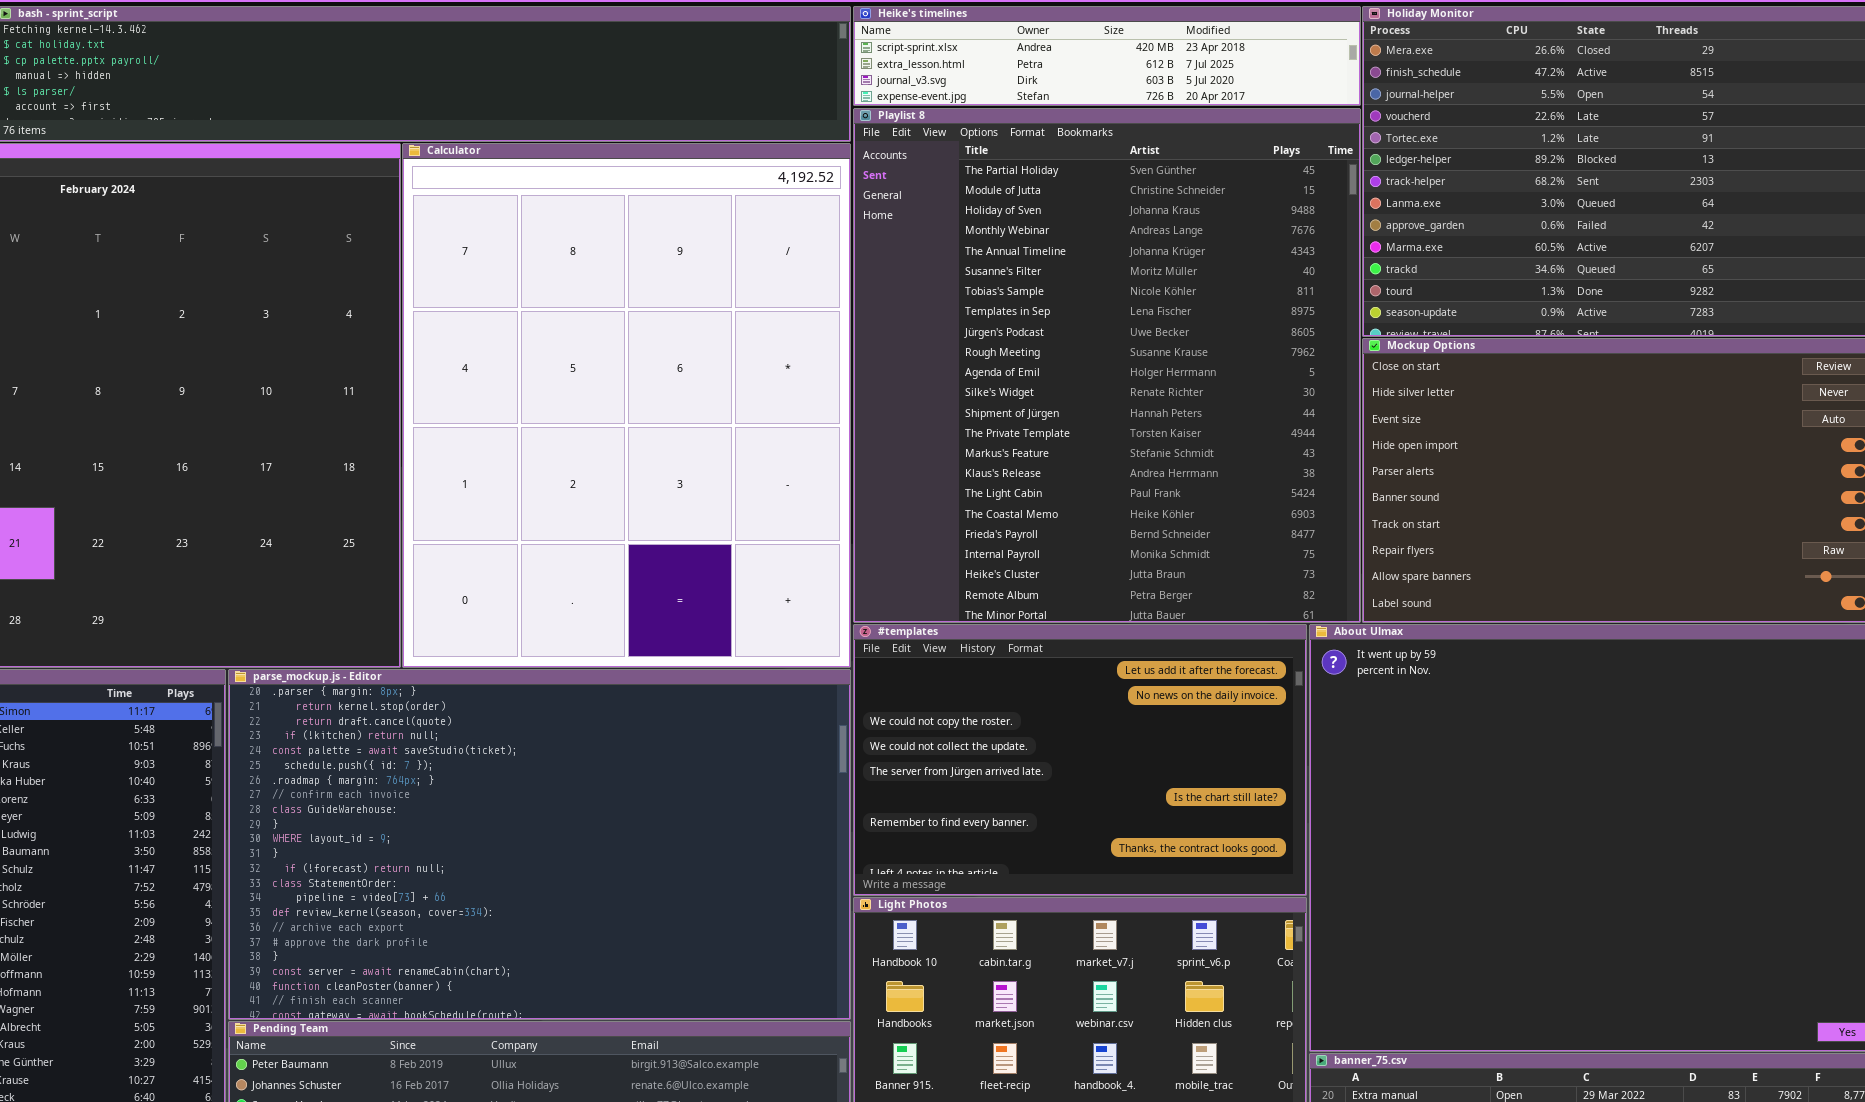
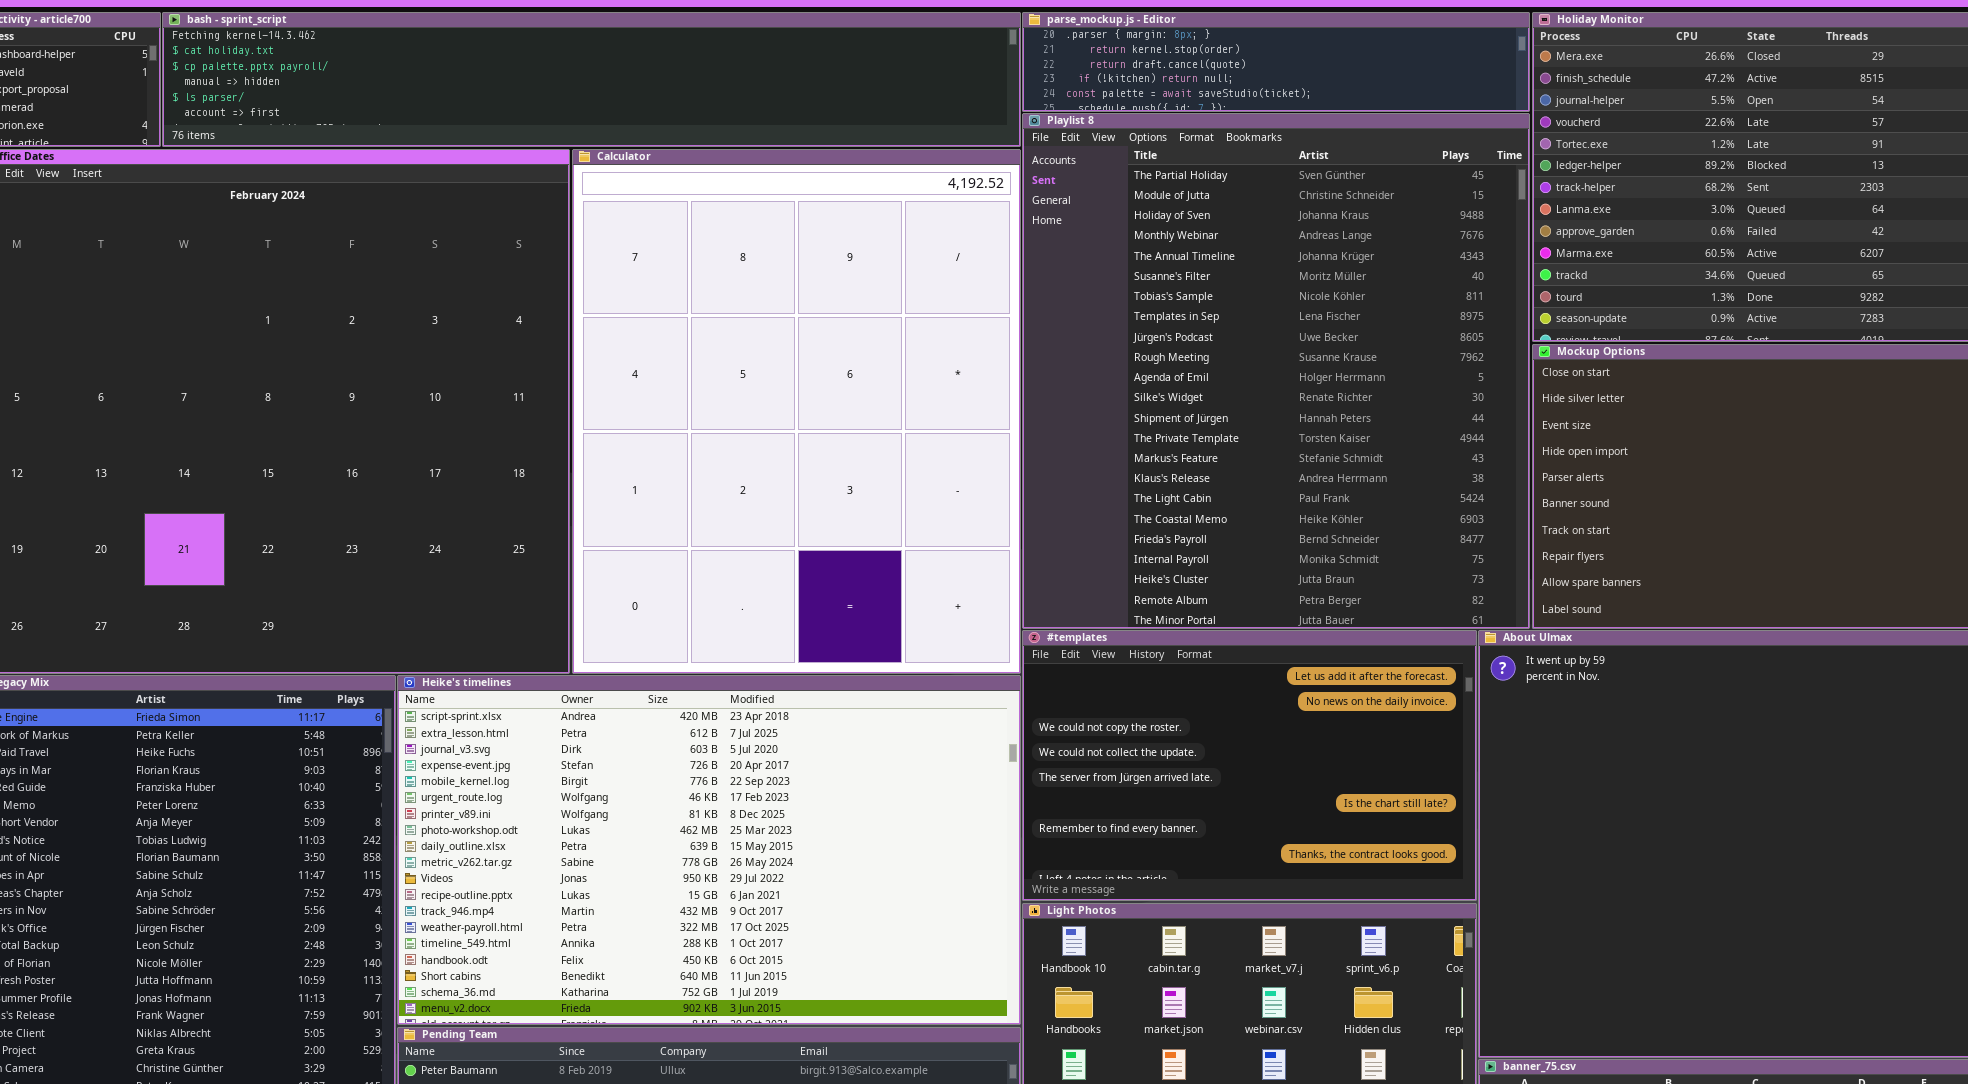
Heike's timelines: [853,6,1361,106] -> [397,675,1021,1025], moved, resized
parse_mockup.js - Editor: [228,669,851,1020] -> [1022,12,1530,112], moved, resized

